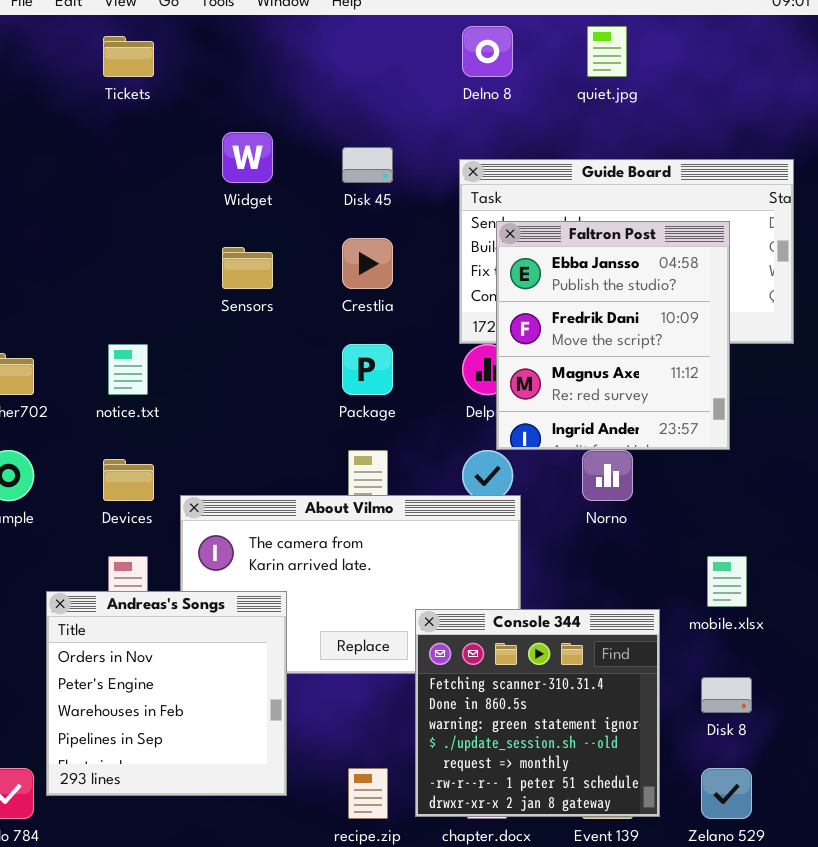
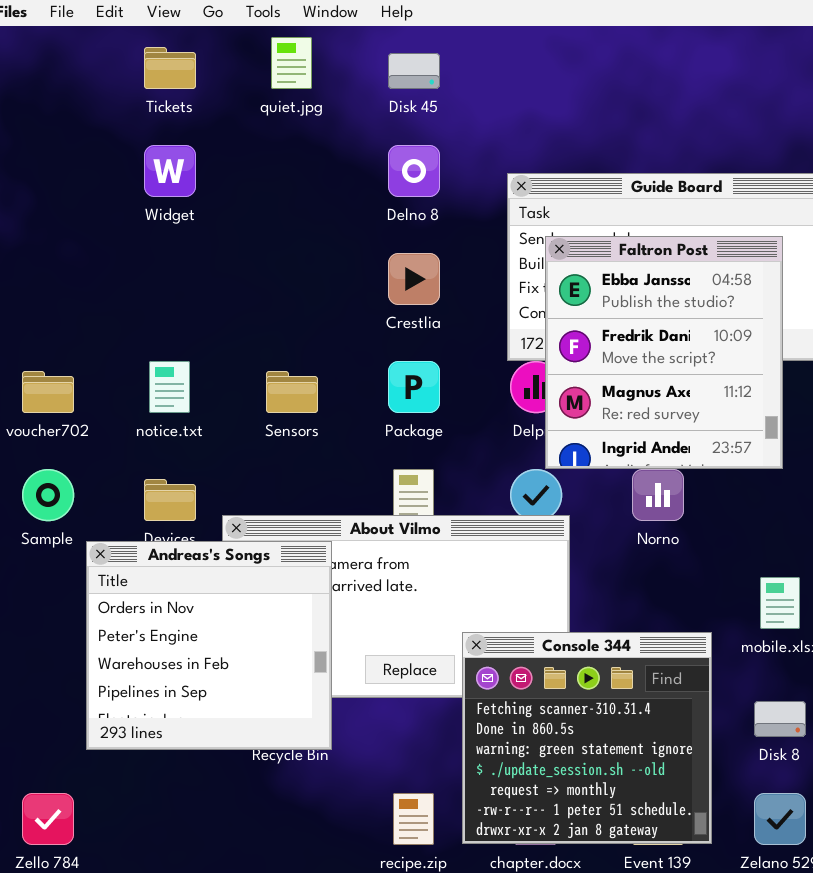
Delno 8: [462,26,513,77] -> [388,145,440,197], moved
quiet.jpg: [587,26,627,77] -> [271,37,312,89], moved
Widget: [222,132,273,183] -> [144,145,196,197], moved
Disk 45: [342,147,393,183] -> [388,53,440,89], moved
Sensors: [222,247,273,289] -> [266,371,318,413], moved
Andreas's Songs: [46,591,287,796] -> [86,541,332,750], moved

